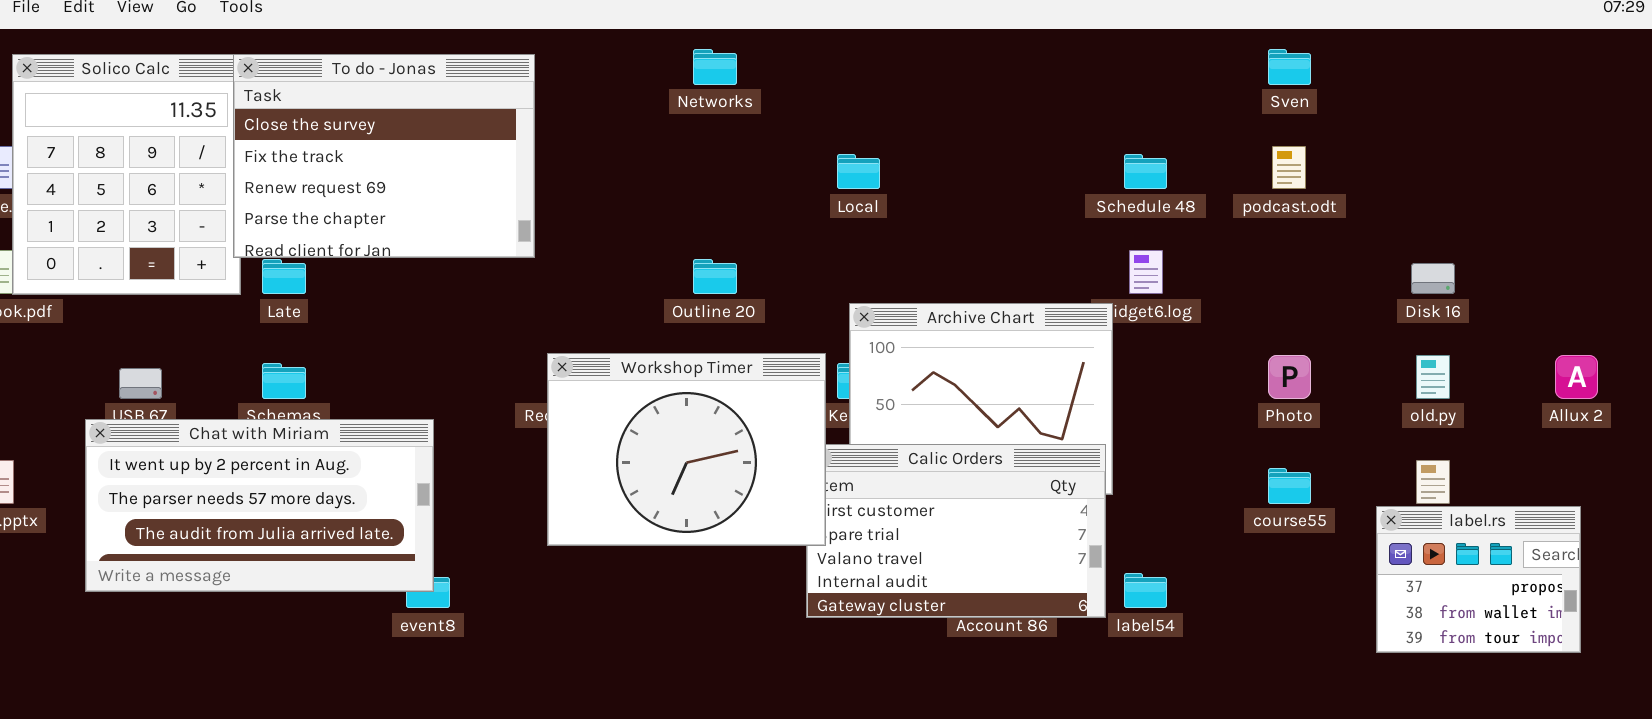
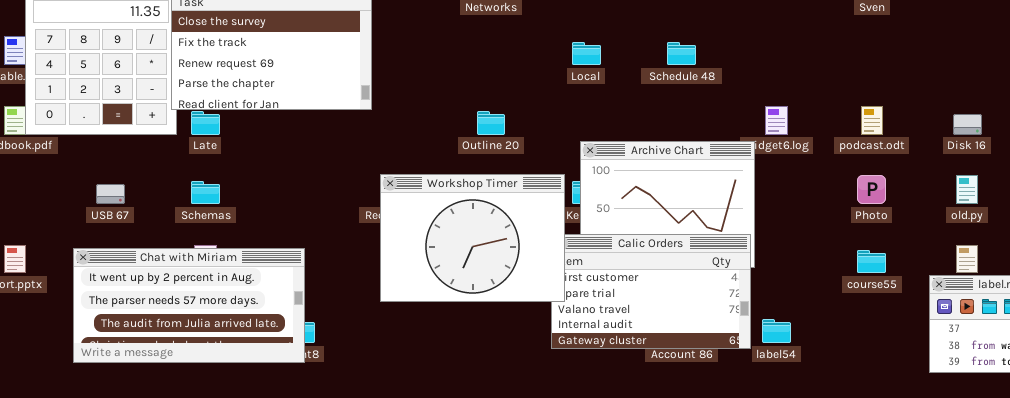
podcast.odt: [1272,146,1306,189] -> [861,106,883,135], moved
Schedule 48: [1124,154,1167,189] -> [667,42,696,65], moved
Chat with Miriam: [85,419,434,592] -> [73,248,305,363], moved

